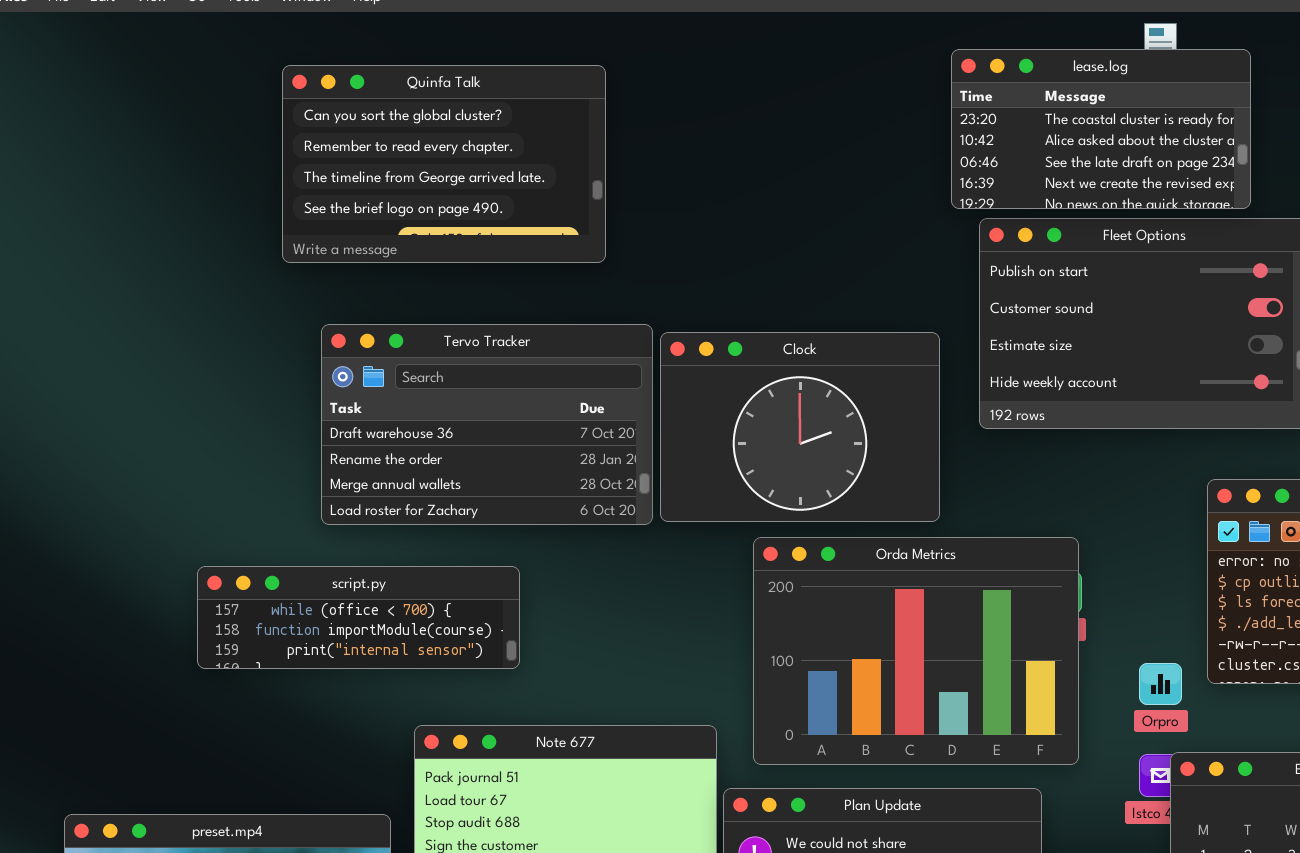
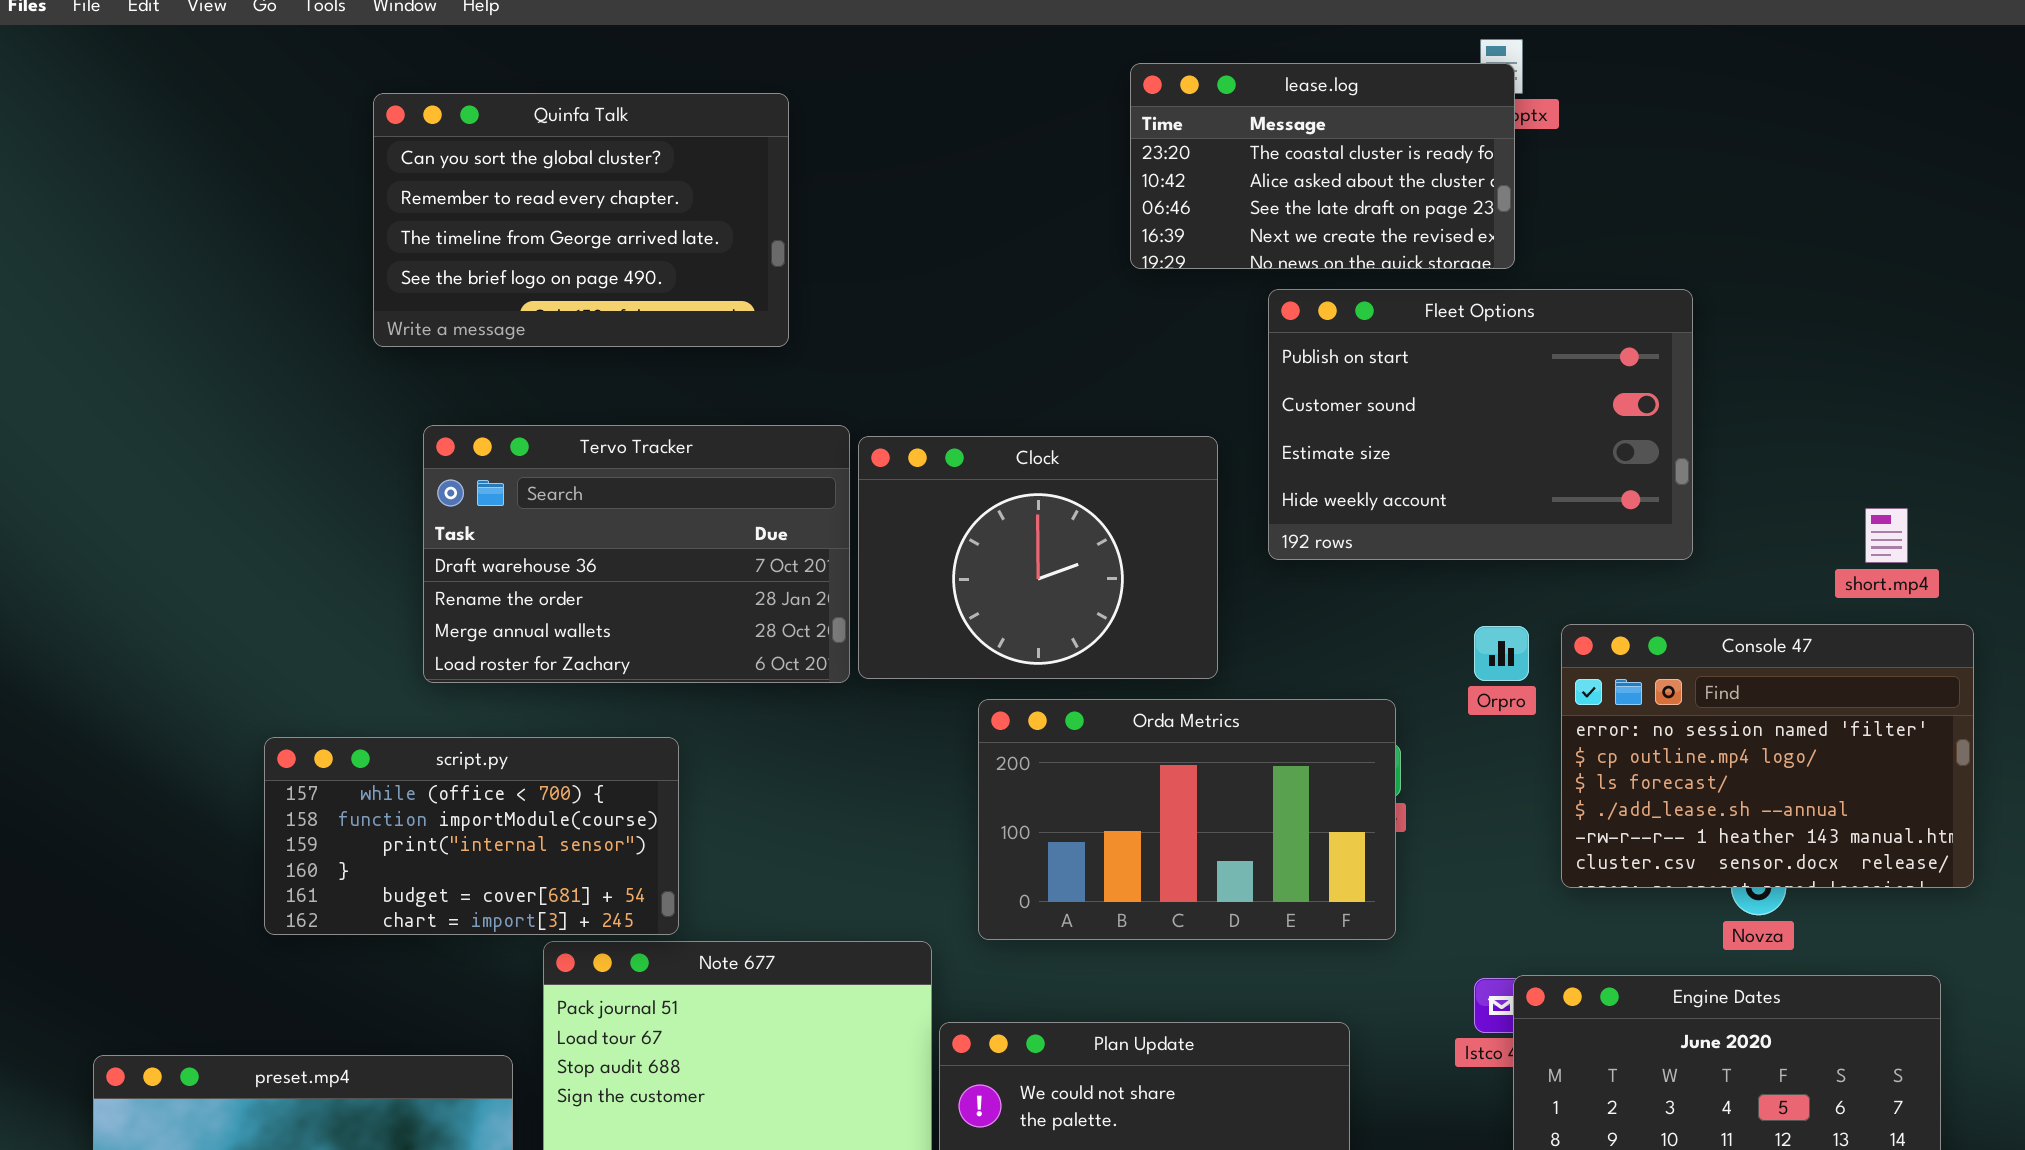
lease.log: [951,49,1251,209] -> [1130,63,1515,269], moved
Orda Metrics: [753,537,1079,765] -> [978,699,1396,940], resized
script.py: [197,566,520,669] -> [264,737,679,935], resized
Orpro: [1139,663,1182,705] -> [1474,626,1529,681], moved

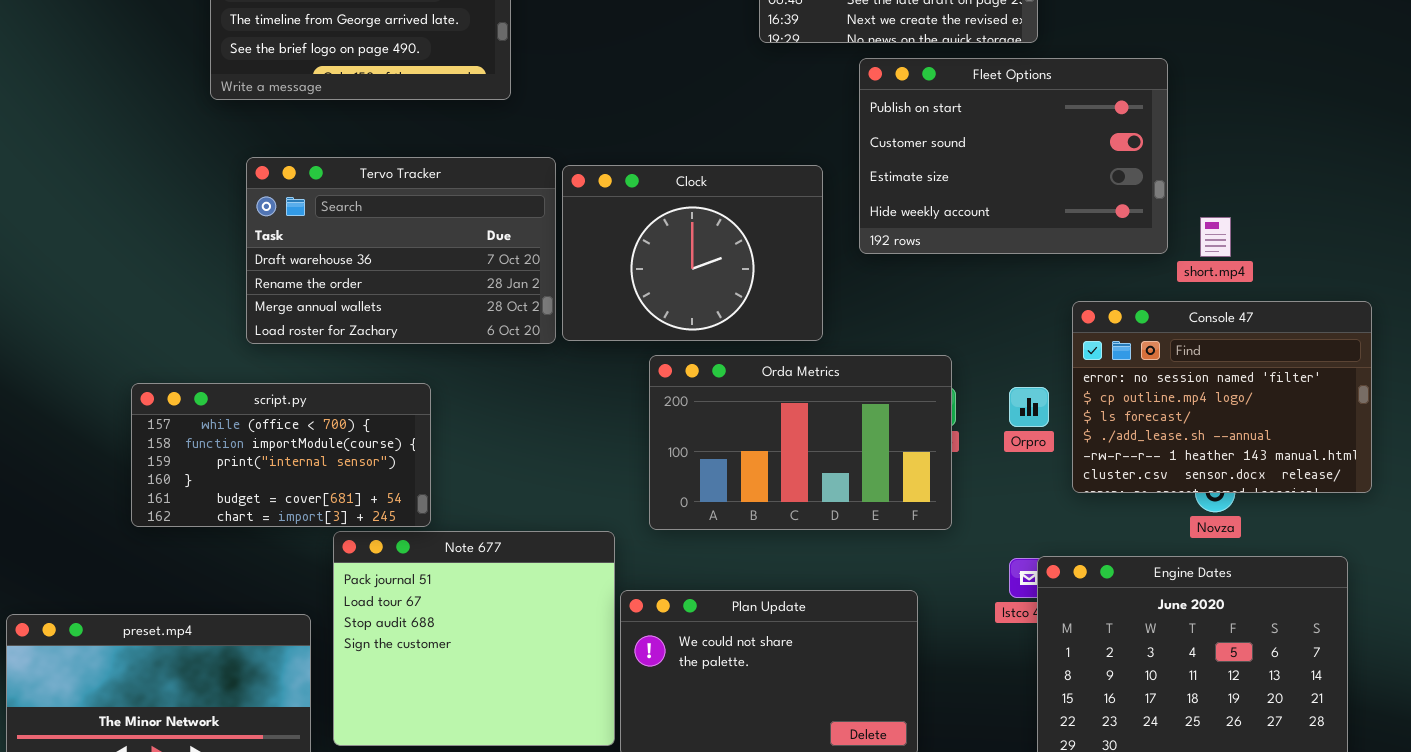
short.mp4: [1865,508,1908,563] -> [1200,217,1231,257], moved
Orpro: [1474,626,1529,681] -> [1009,387,1049,427], moved

